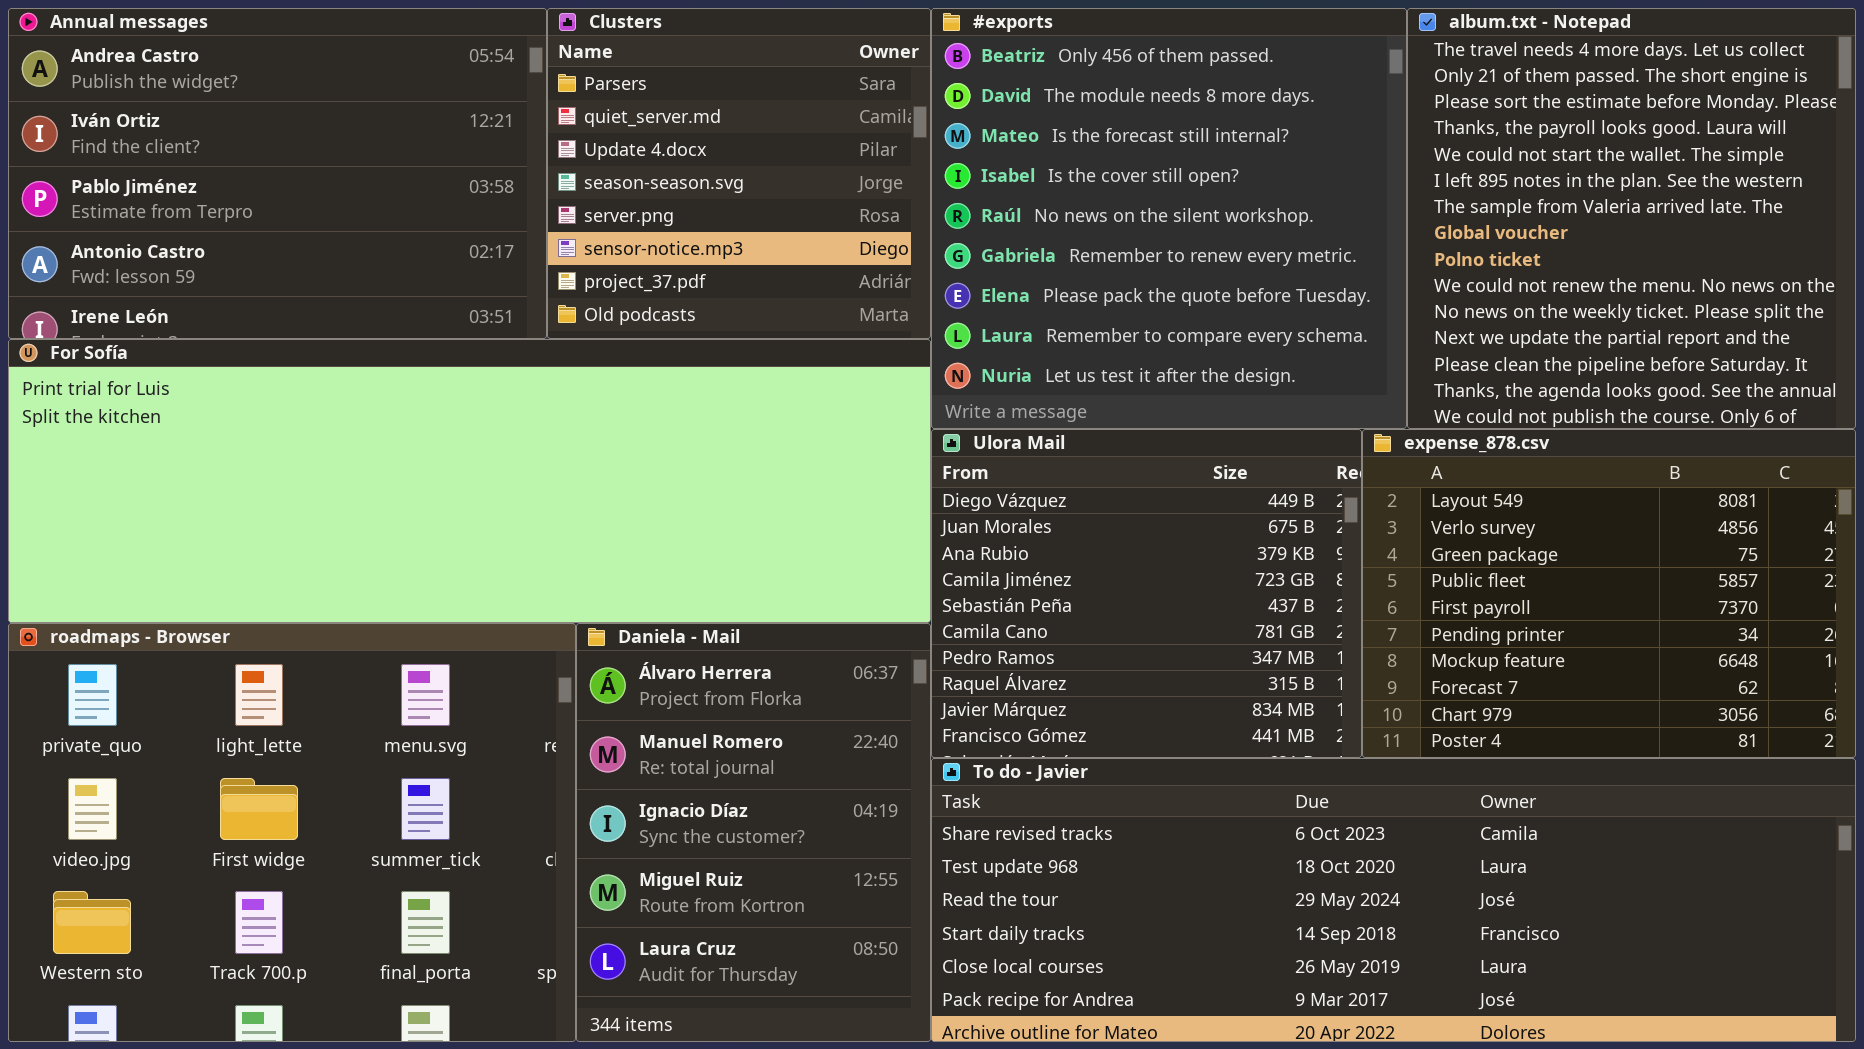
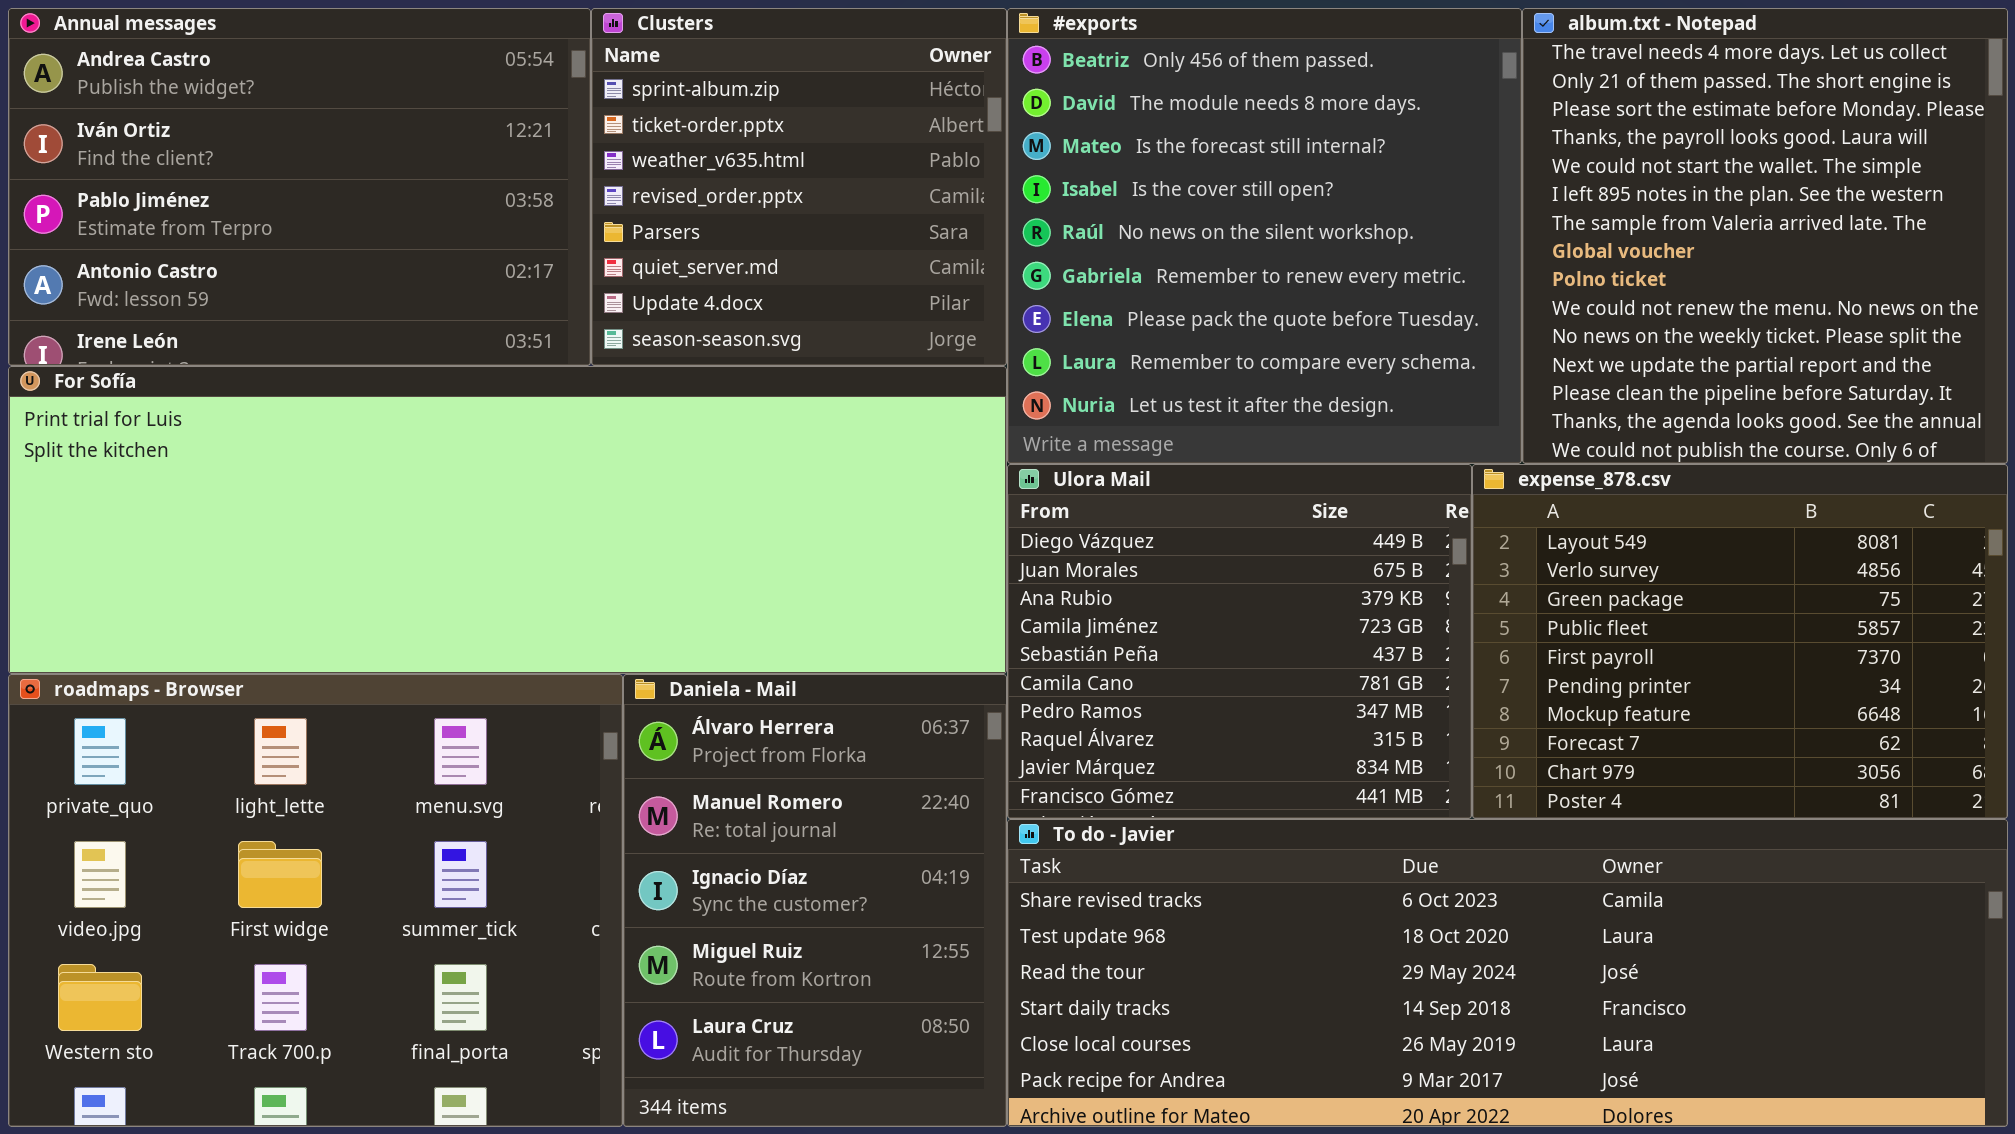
Clusters: [547,8,931,339] -> [591,8,1007,366], scrolled up 4 rows

